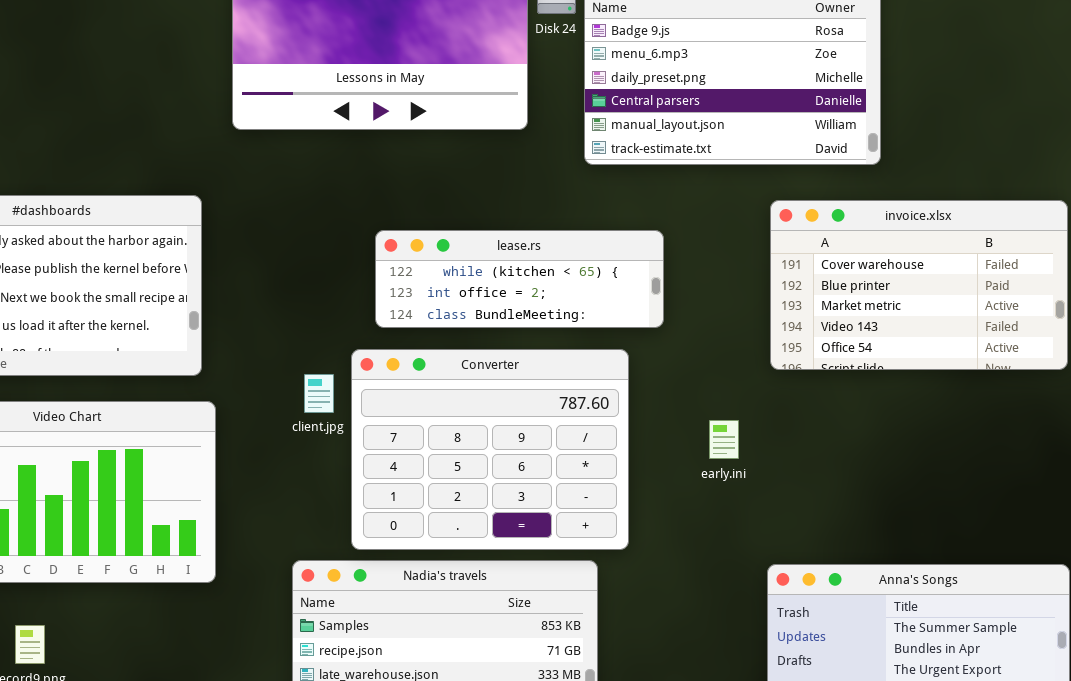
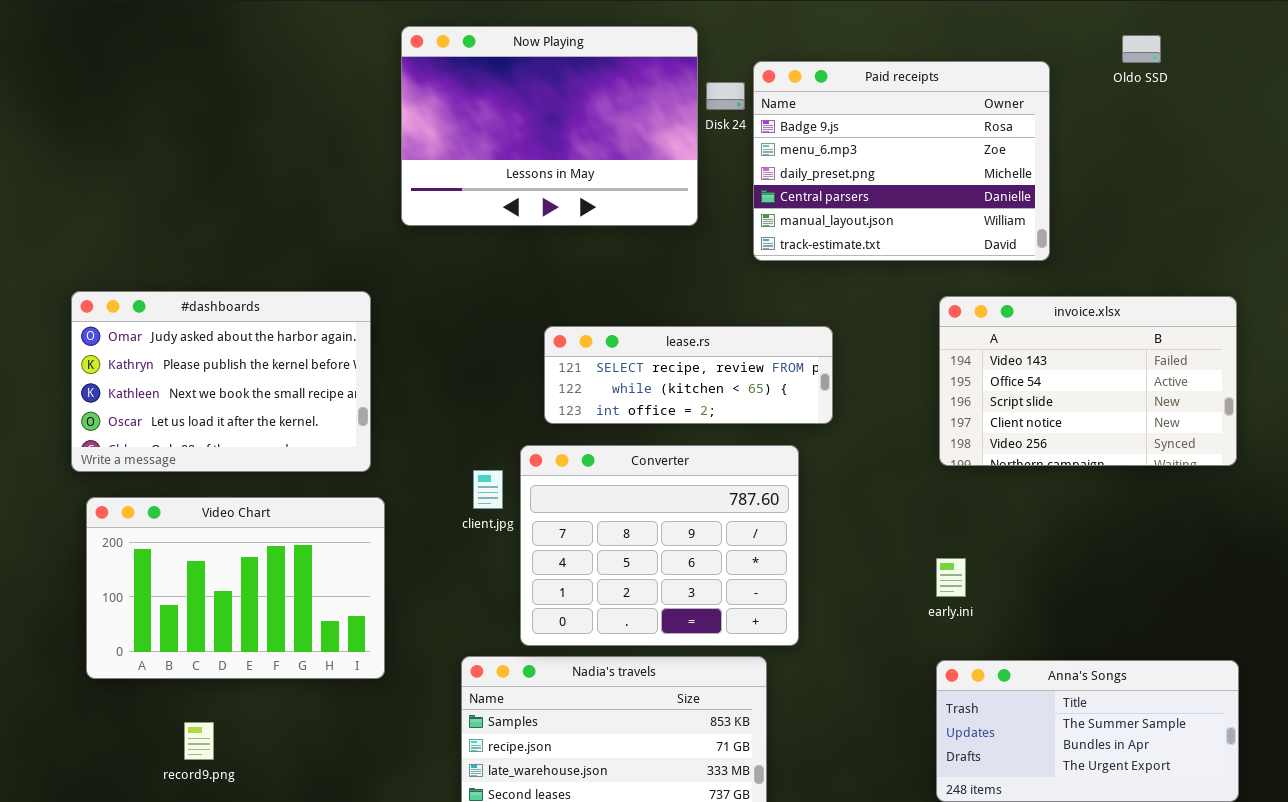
invoice.xlsx: [770,200,1068,370] -> [939,296,1237,466], scrolled down 3 rows
lease.rs: [375,230,664,328] -> [544,326,833,424], scrolled up 1 row
early.ini: [709,420,739,459] -> [936,558,966,597], moved

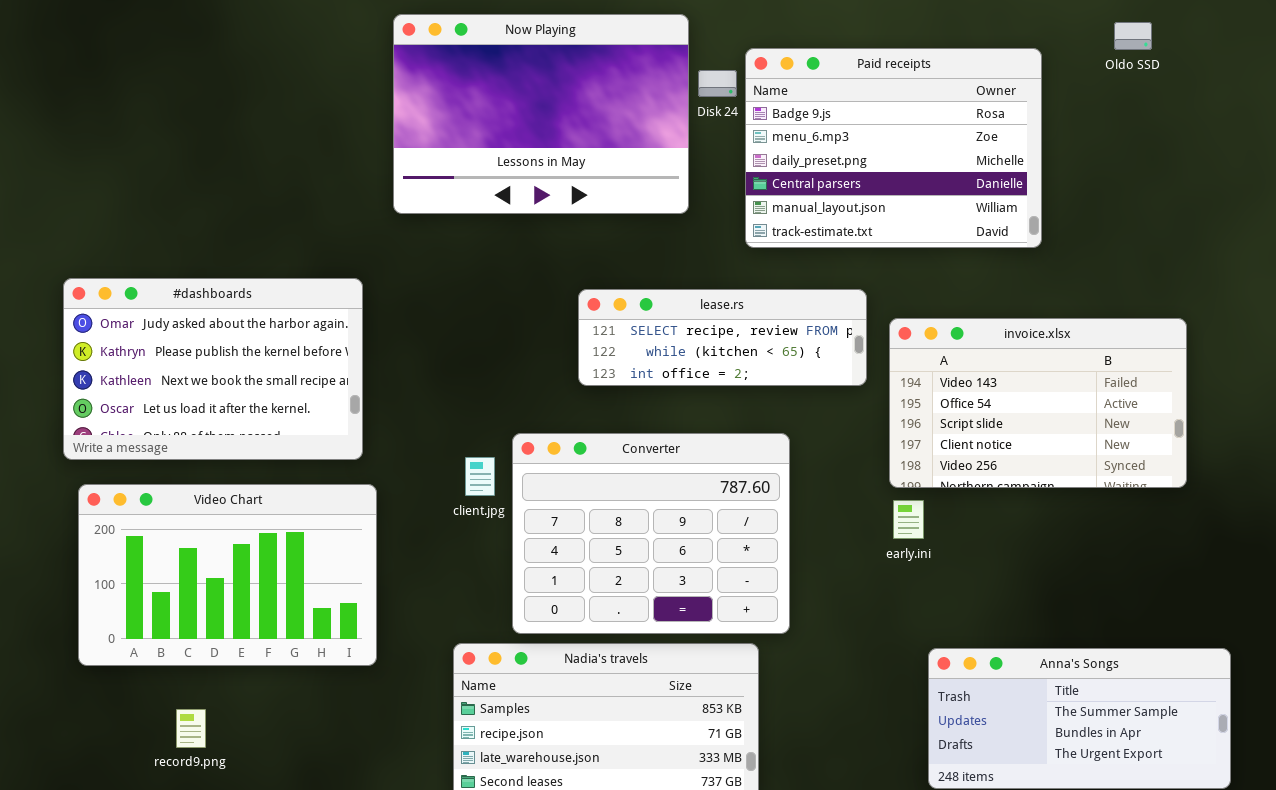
invoice.xlsx: [939,296,1237,466] -> [889,318,1187,488], moved
lease.rs: [544,326,833,424] -> [578,289,867,386], moved
early.ini: [936,558,966,597] -> [893,500,924,539], moved

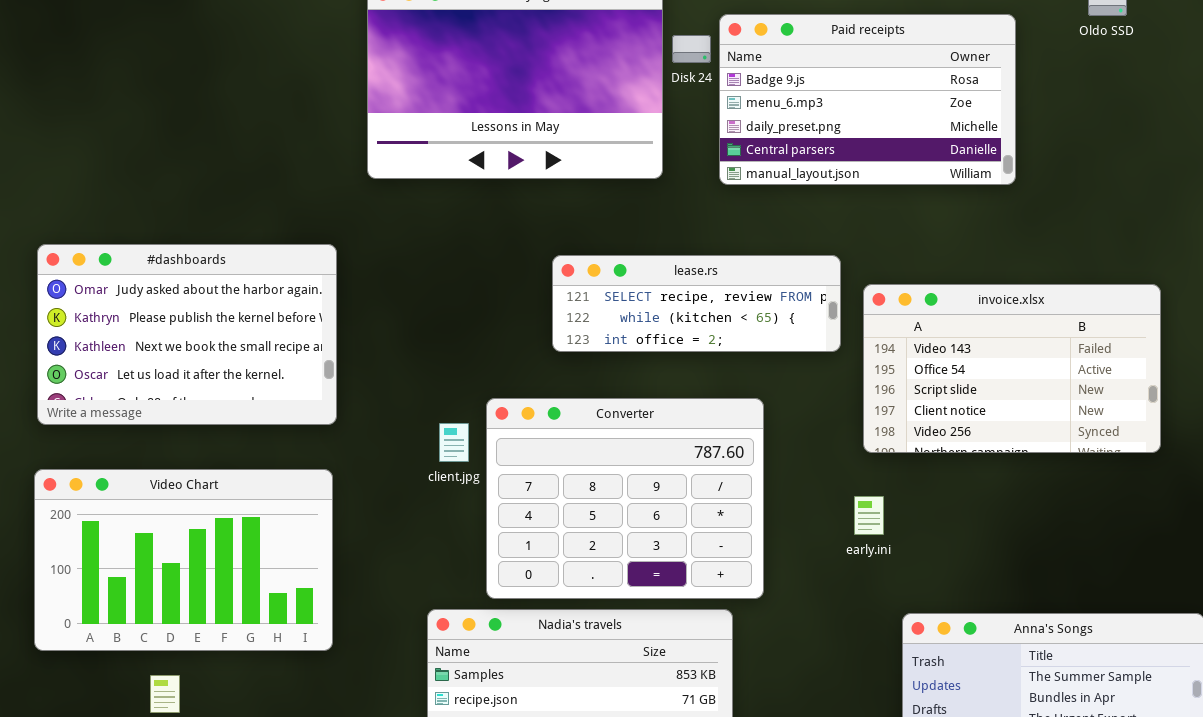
Paid receipts: [745,48,1042,248] -> [719,14,1016,185], resized
Video Chart: [78,484,377,666] -> [34,469,333,651], moved
early.ini: [893,500,924,539] -> [854,496,884,535], moved

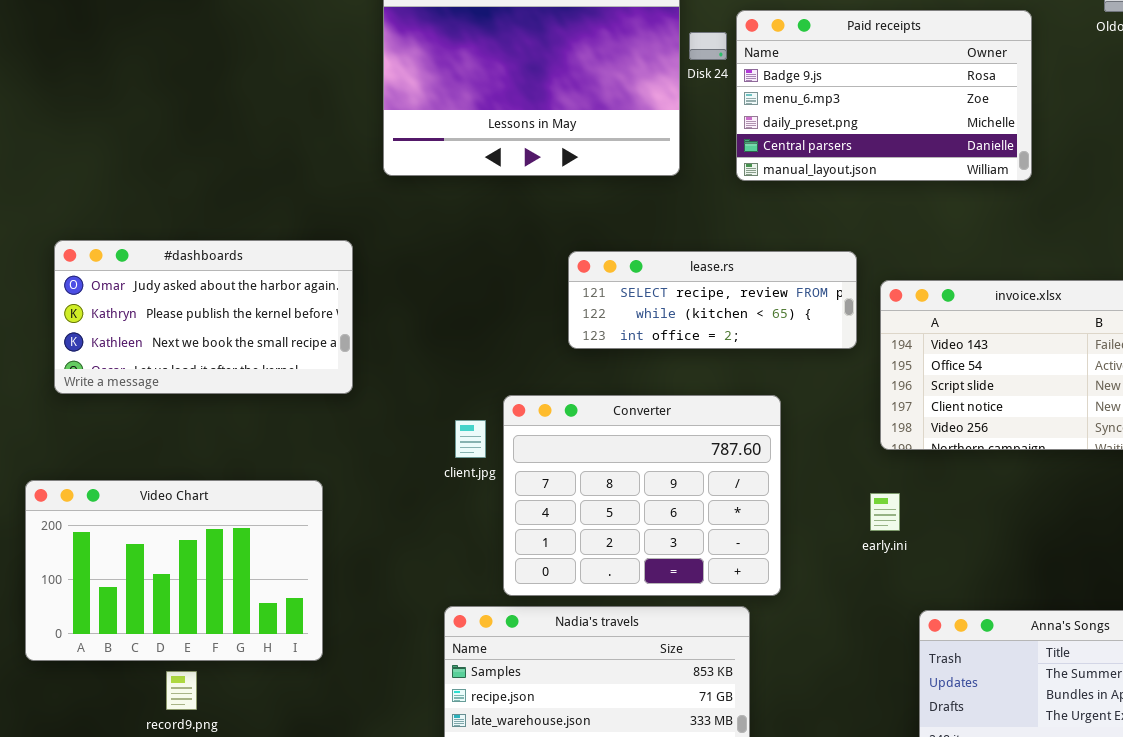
#dashboards: [37,244,337,425] -> [54,240,353,394], resized
Video Chart: [34,469,333,651] -> [25,480,323,661], moved

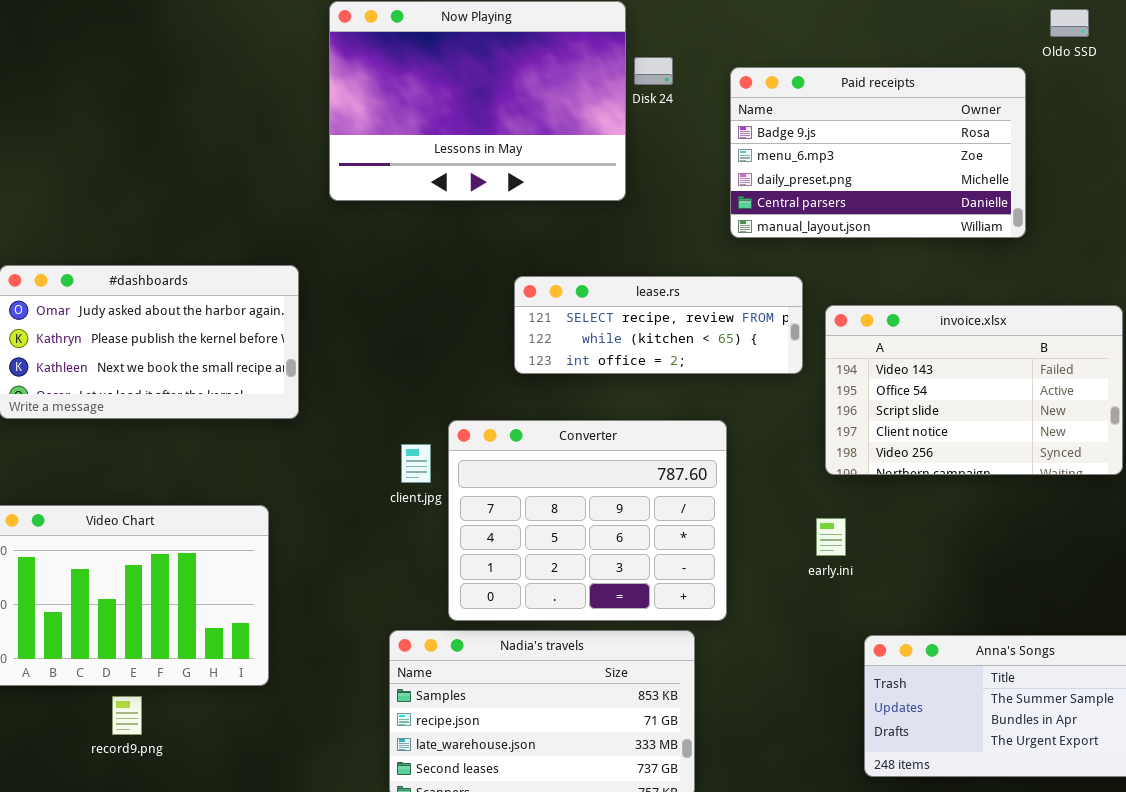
Paid receipts: [736,10,1032,181] -> [730,67,1026,238], moved

